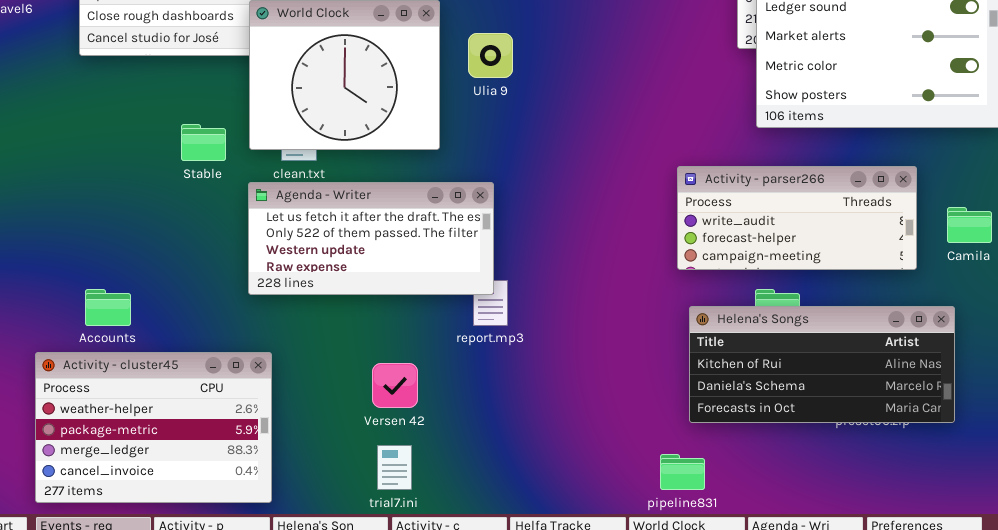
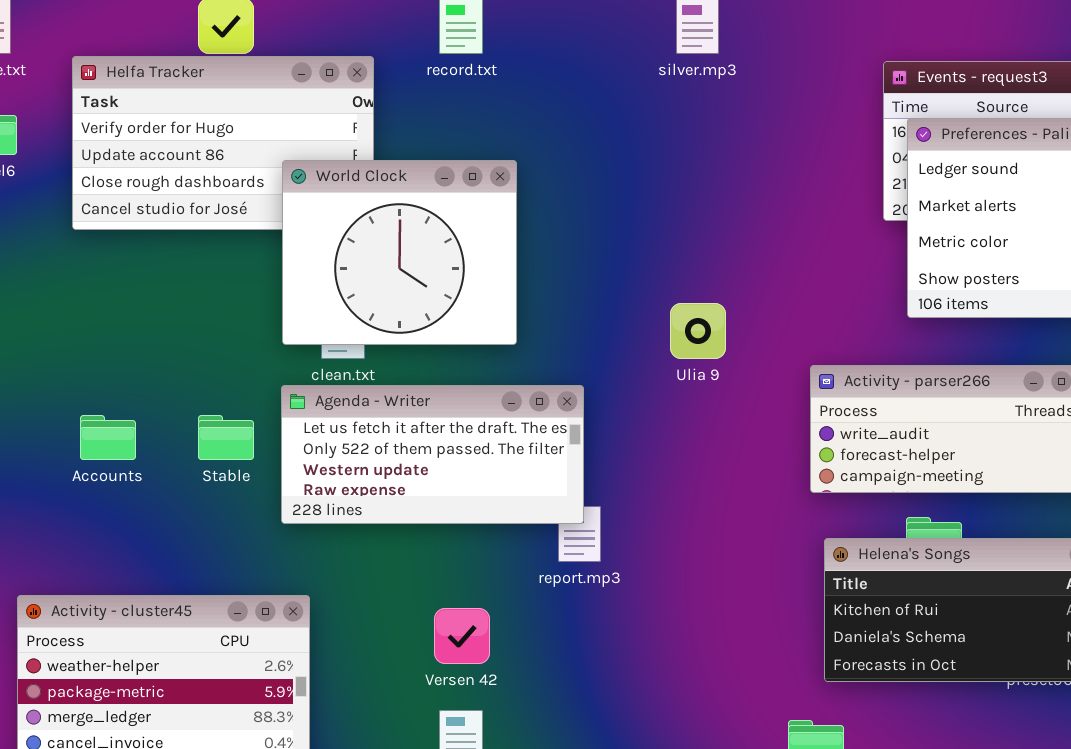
Ulia 9: [468,33,513,78] -> [670,303,726,359], moved
Stable: [181,124,226,161] -> [198,415,254,460], moved
Accounts: [85,289,131,326] -> [80,415,136,460], moved

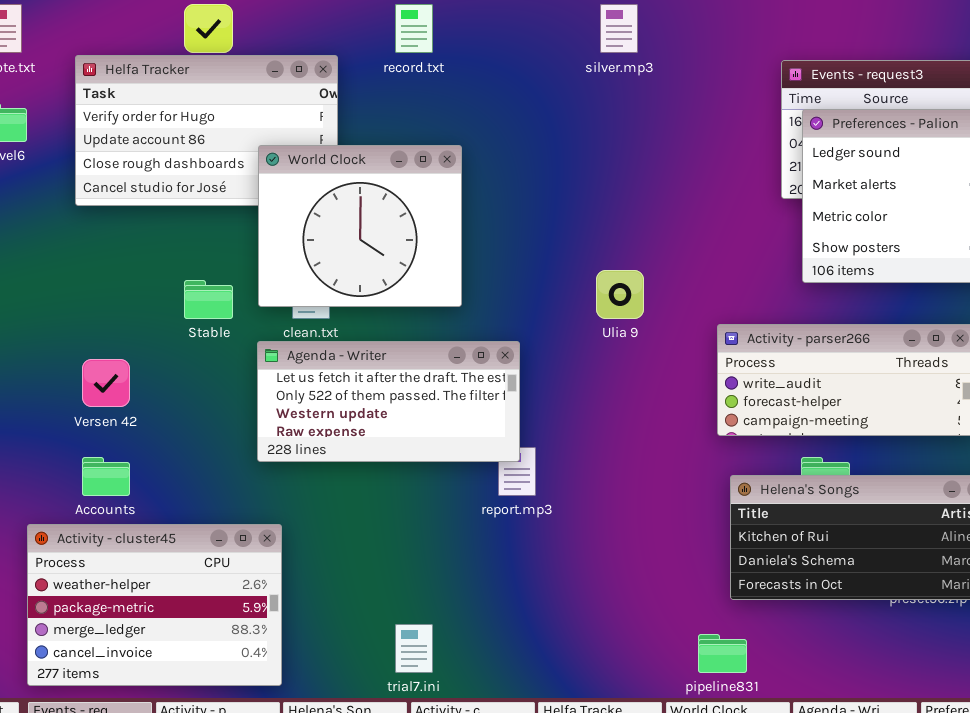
Accounts: [80,415,136,460] -> [82,457,130,496], moved
Stable: [198,415,254,460] -> [184,280,233,319], moved
Versen 42: [434,608,490,664] -> [82,359,130,407], moved

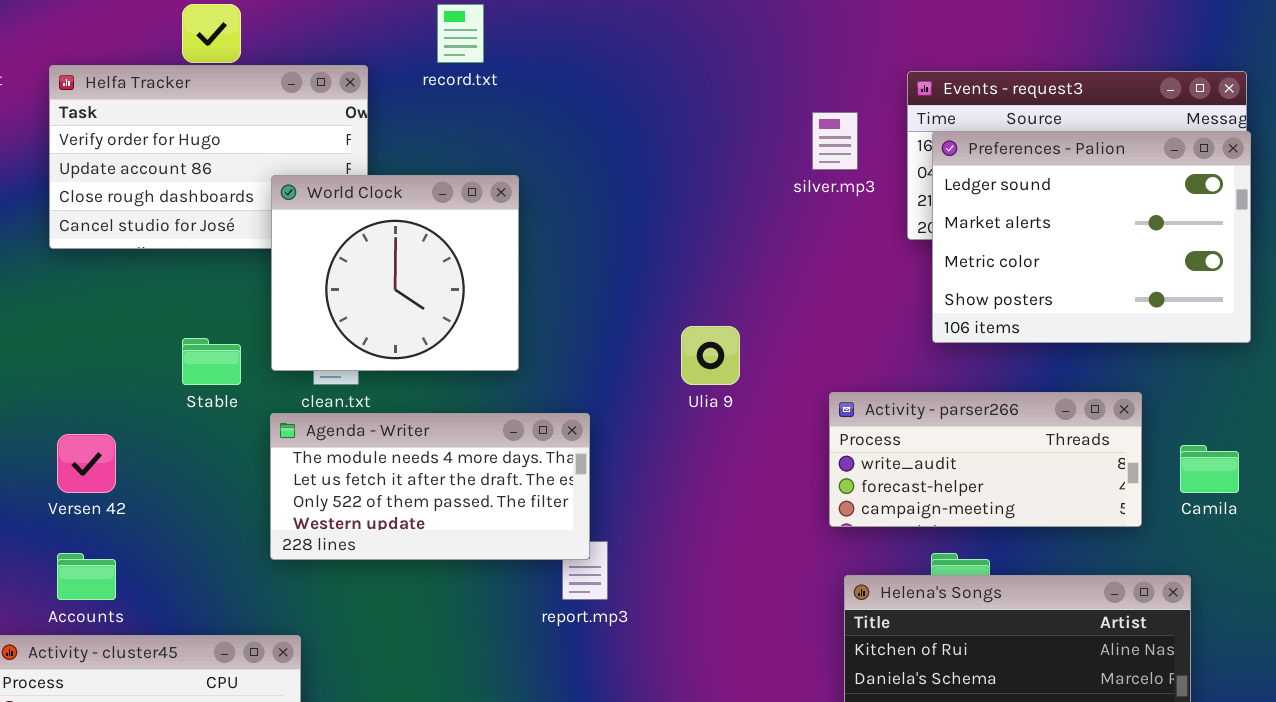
silver.mp3: [600,4,638,53] -> [812,112,858,170], moved
Agenda - Writer: [257,341,520,462] -> [270,413,590,560], scrolled up 1 row

